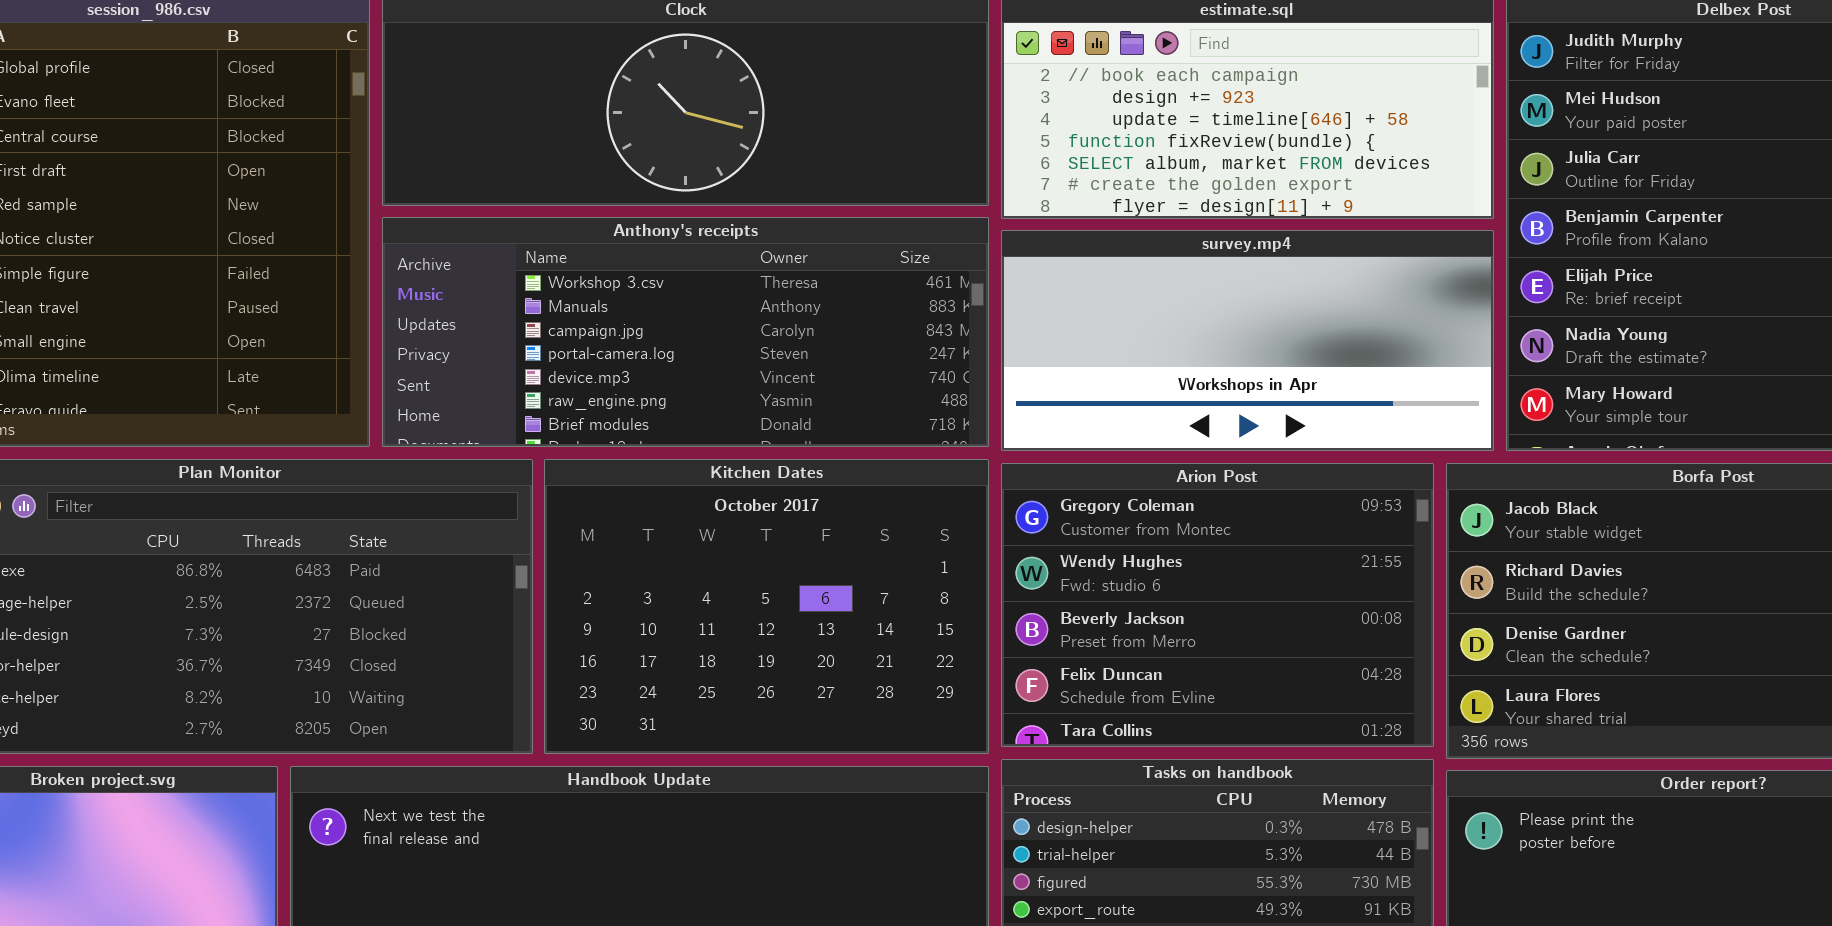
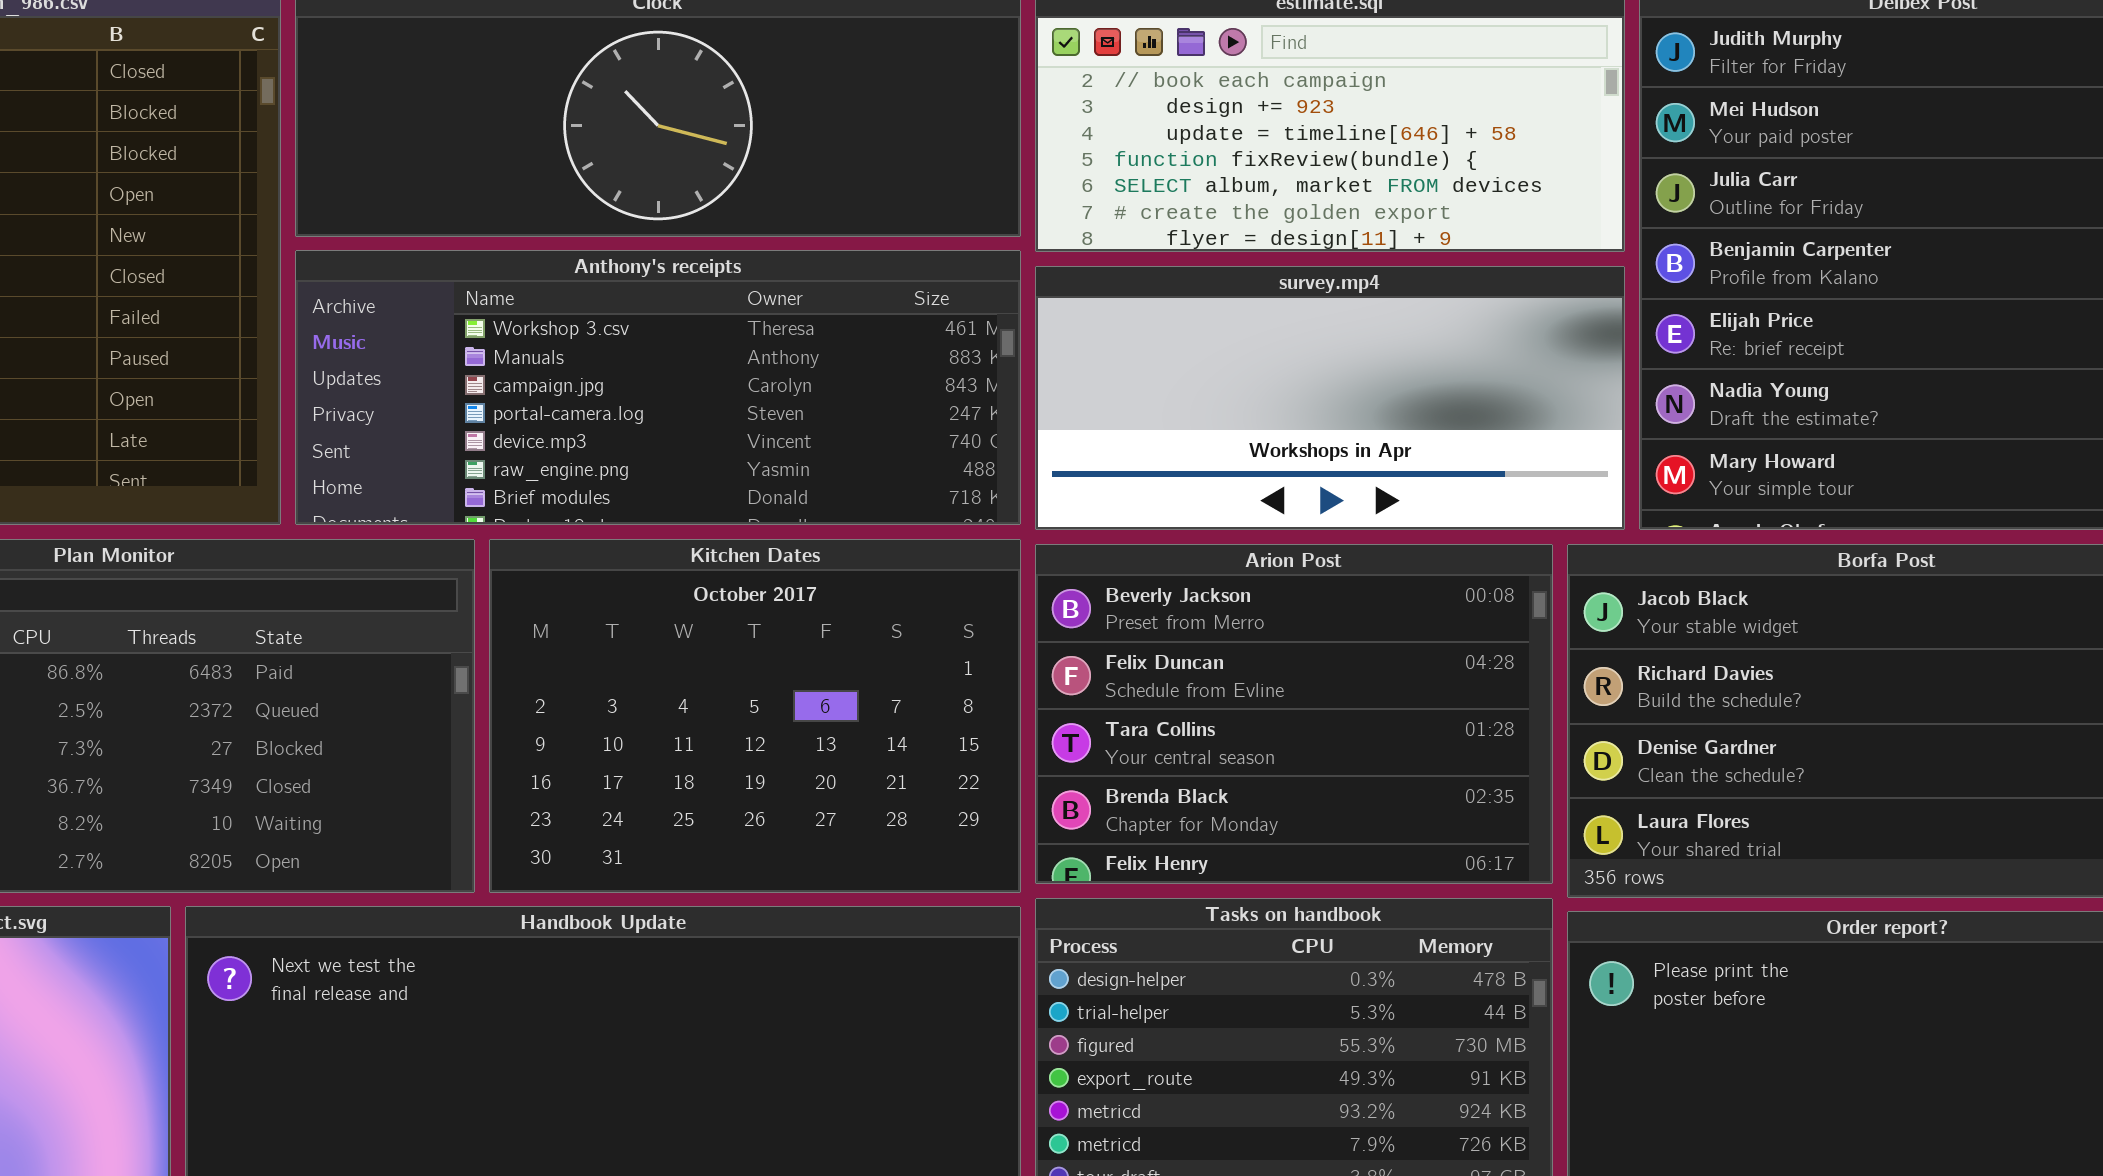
Arion Post: [1001,463,1434,747] -> [1035,544,1553,884], scrolled down 2 rows

